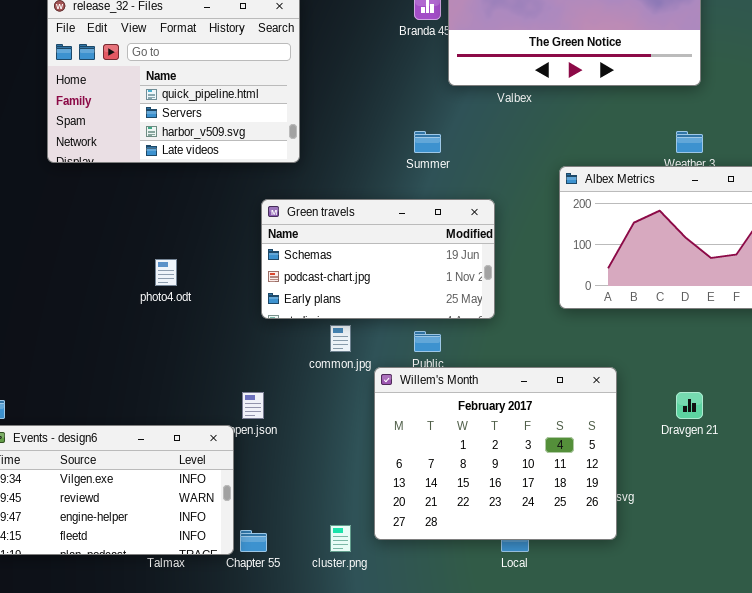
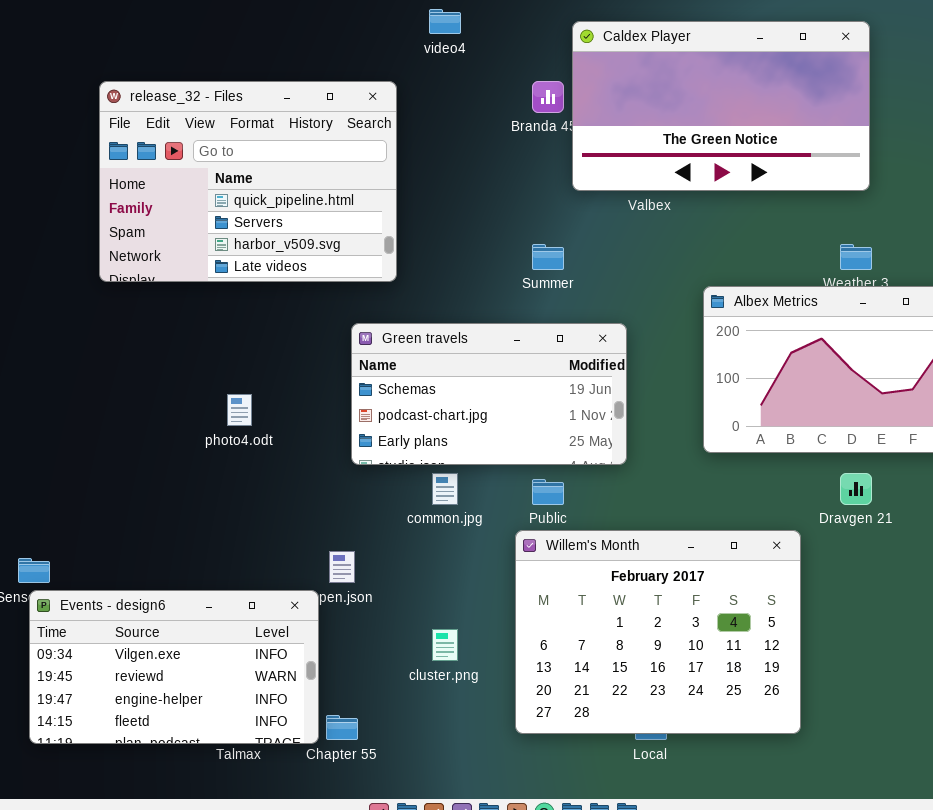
Willem's Month: [374,367,617,540] -> [515,530,801,734], moved
Dravgen 21: [676,392,703,419] -> [840,473,872,505], moved
cluster.png: [330,525,351,552] -> [432,629,458,661], moved

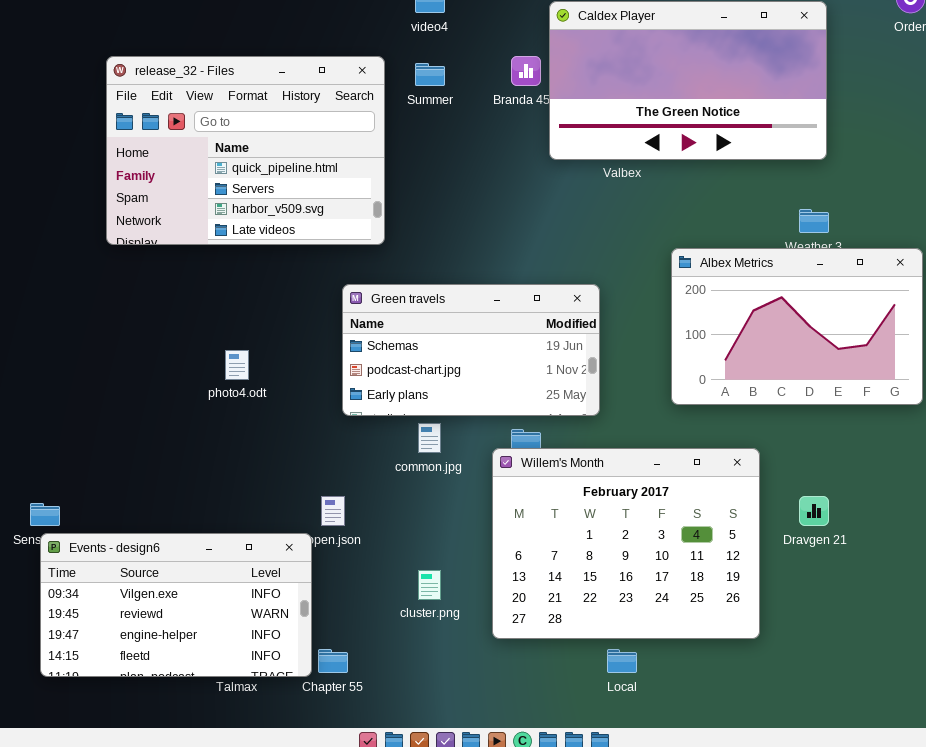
Summer: [532,244,564,270] -> [415,63,445,86], moved
Dravgen 21: [840,473,872,505] -> [799,496,829,526], moved
Willem's Month: [515,530,801,734] -> [492,448,760,639], moved

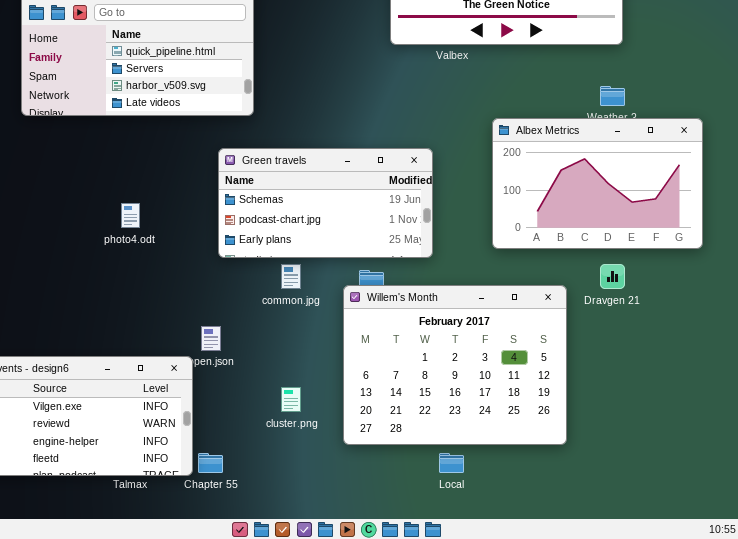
Dravgen 21: [799,496,829,526] -> [600,264,625,289], moved

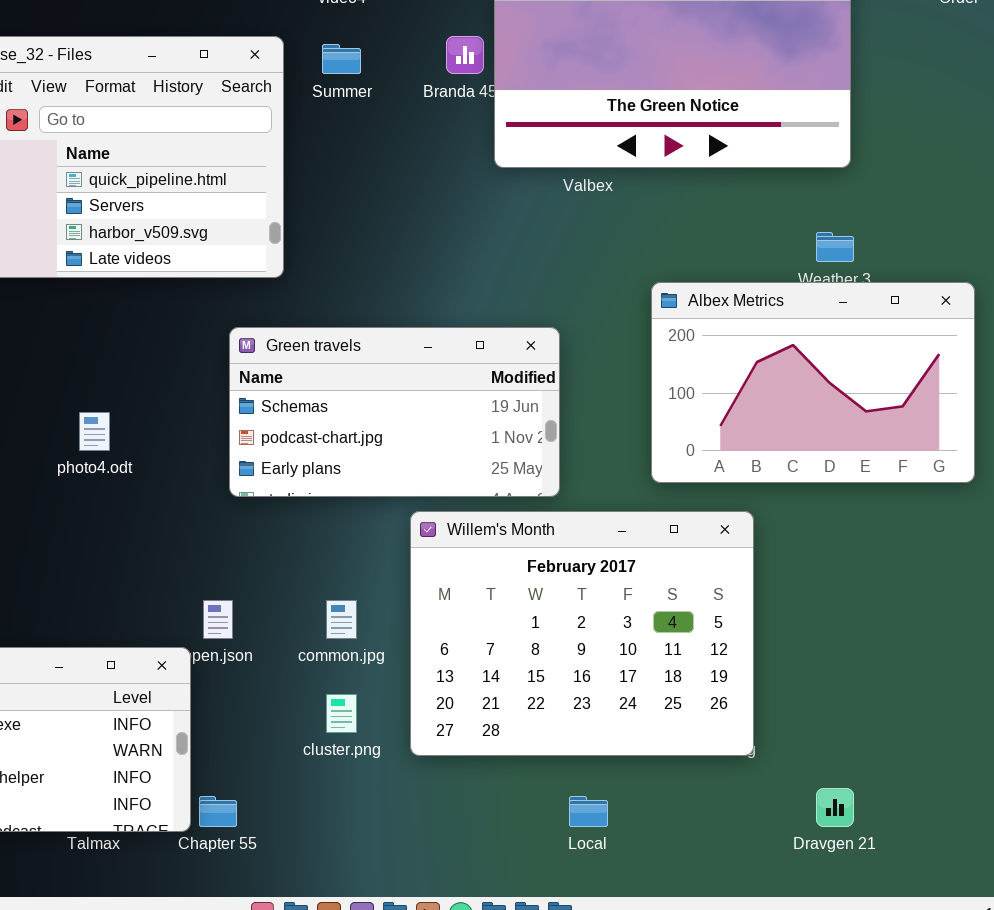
common.jpg: [281,264,301,289] -> [326,600,357,639], moved
Dravgen 21: [600,264,625,289] -> [816,788,854,827], moved
Willem's Month: [343,285,567,445] -> [410,511,754,756], moved

